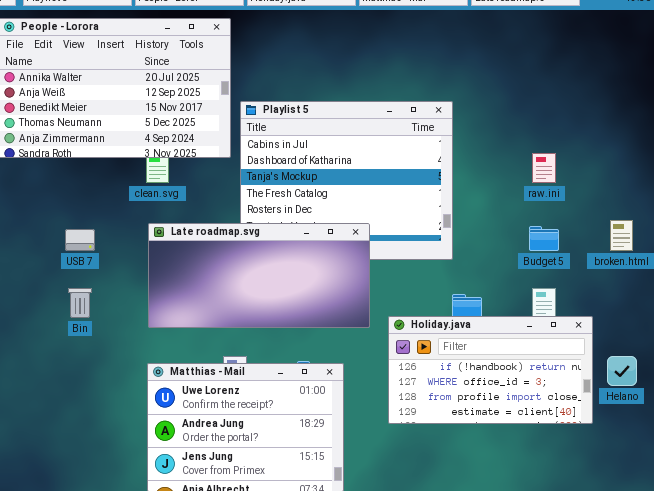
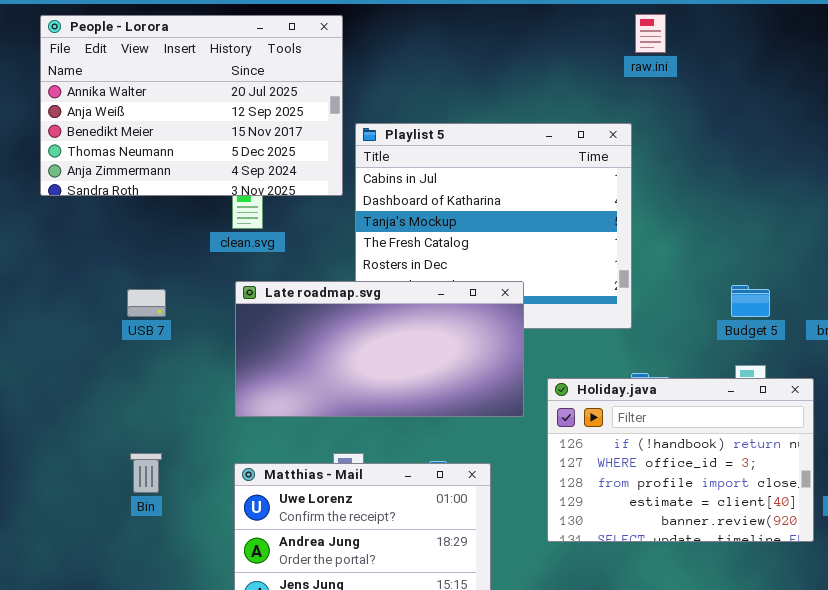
raw.ini: [532,153,556,183] -> [635,14,666,53], moved
Bin: [68,288,92,318] -> [130,453,162,493], moved
Holiday.java: [388,316,593,424] -> [547,378,814,542], resized

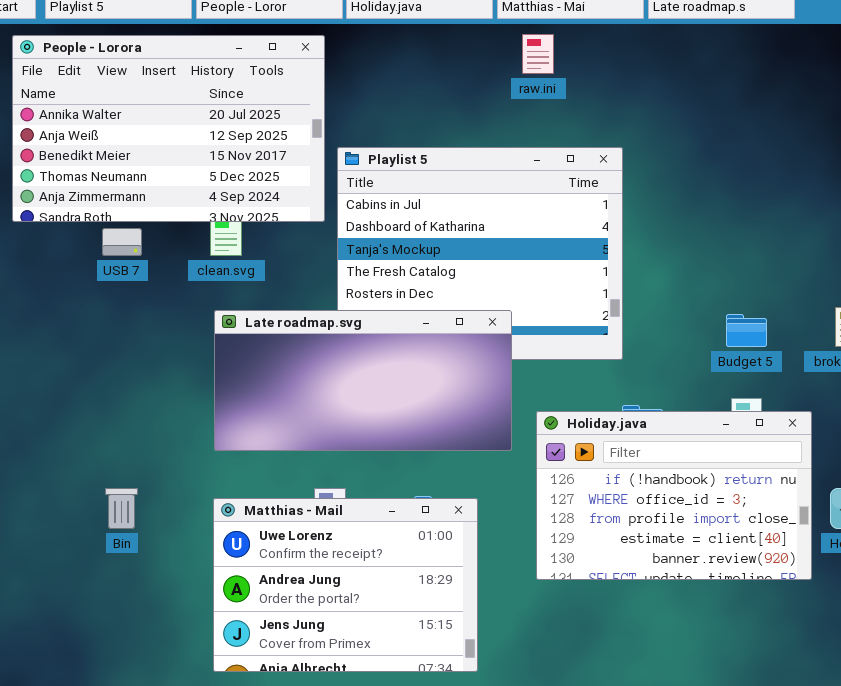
raw.ini: [635,14,666,53] -> [522,34,554,74], moved
USB 7: [127,289,166,317] -> [102,228,142,256], moved

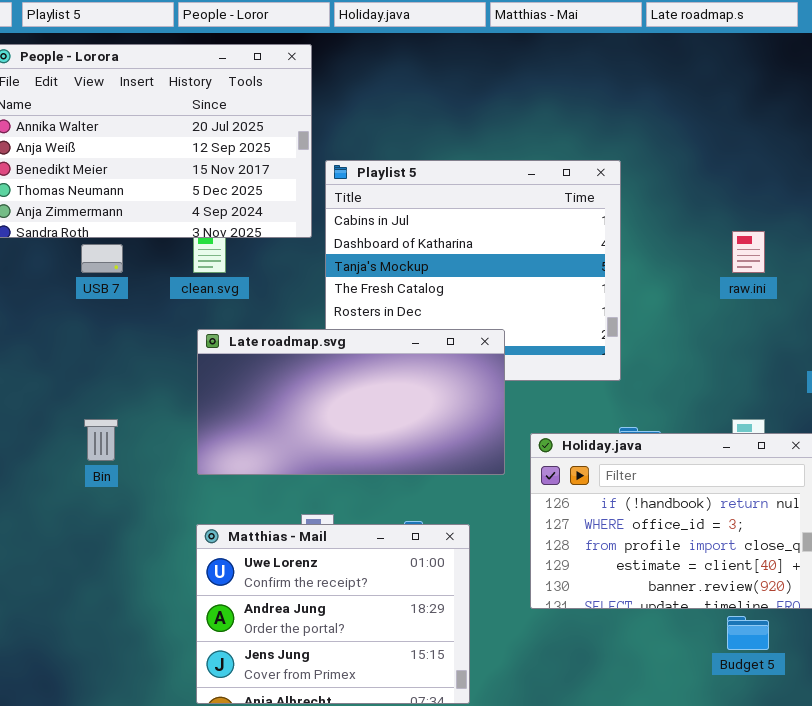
raw.ini: [522,34,554,74] -> [732,231,765,273], moved
Budget 5: [726,314,767,347] -> [727,616,769,650], moved
Bin: [105,488,138,529] -> [84,419,118,461], moved

